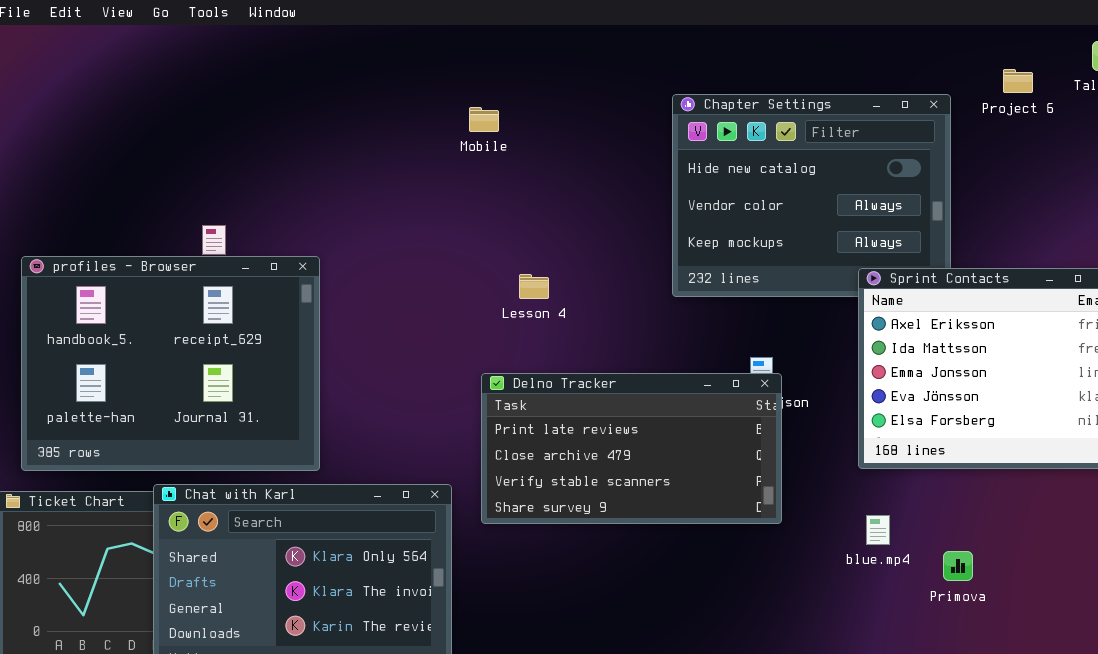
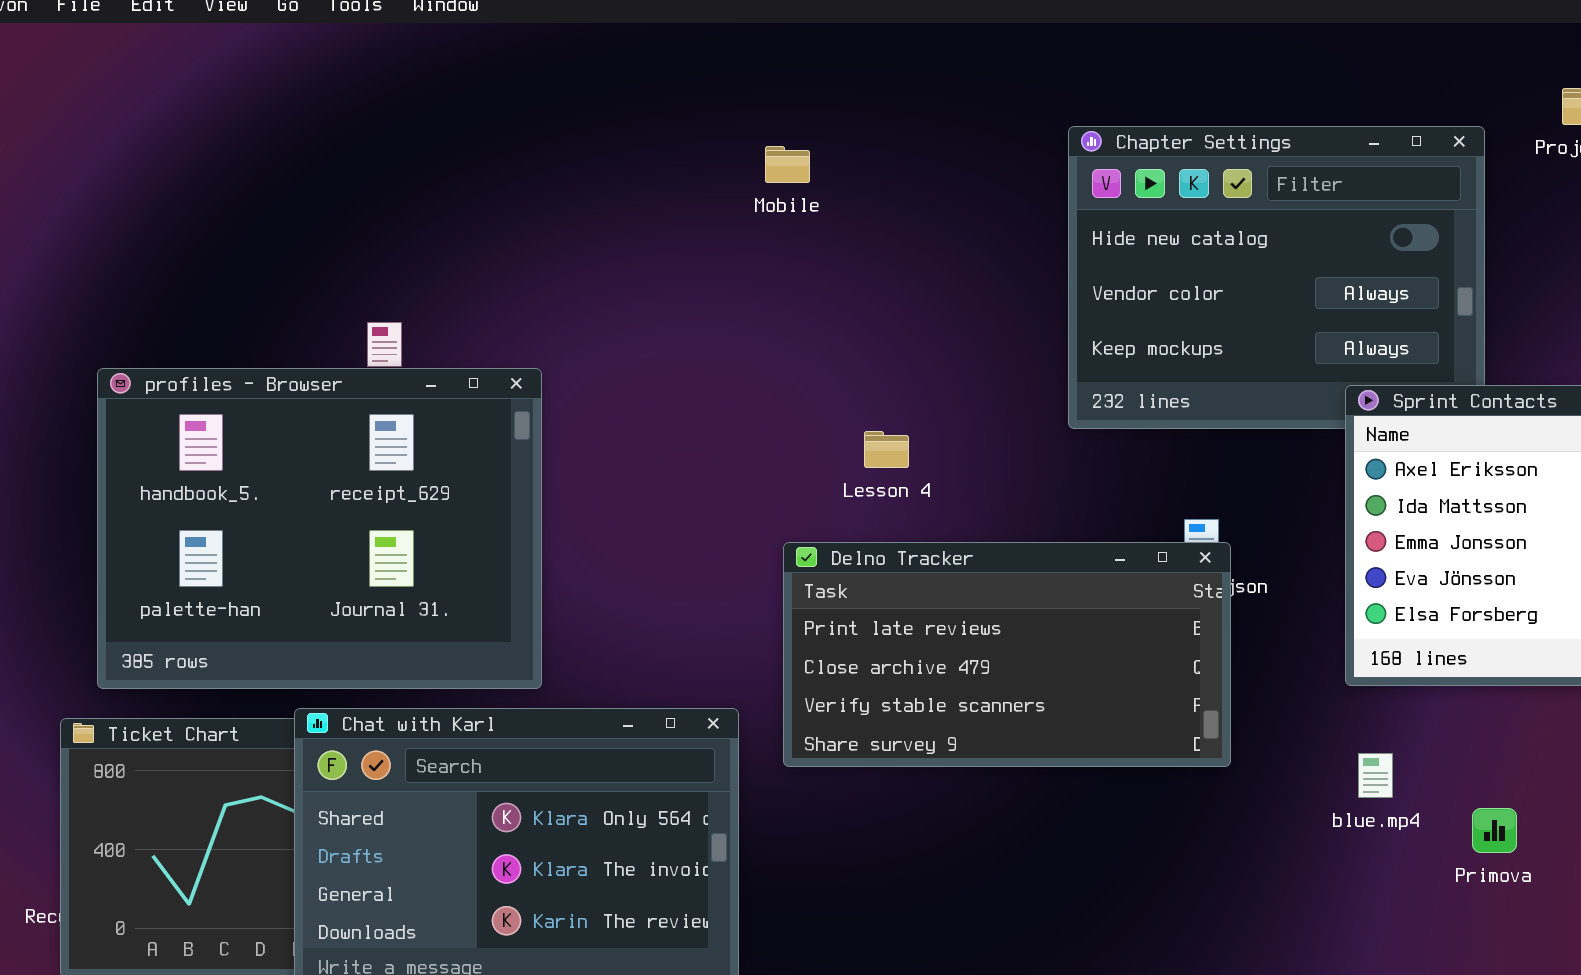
Lesson 4: [519,274,549,299] -> [864,431,909,468], moved

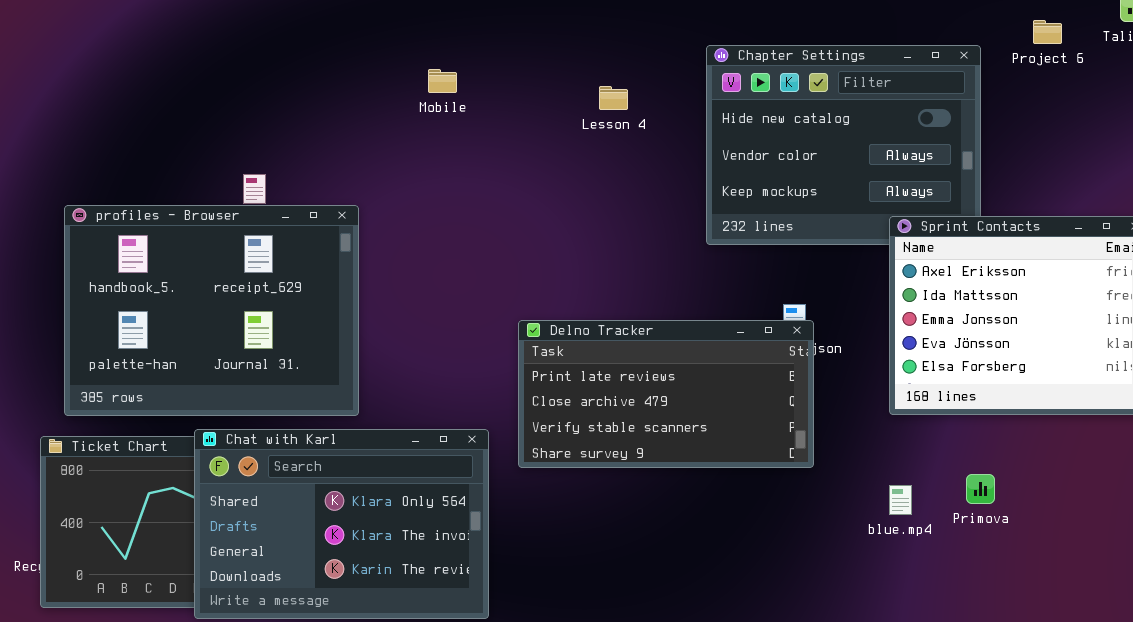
Mobile: [765,146,810,183] -> [428,69,457,93], moved
Lesson 4: [864,431,909,468] -> [599,86,628,110], moved
blue.mp4: [1358,753,1393,798] -> [889,485,912,515], moved
Primova: [1472,808,1517,853] -> [966,474,995,504], moved

